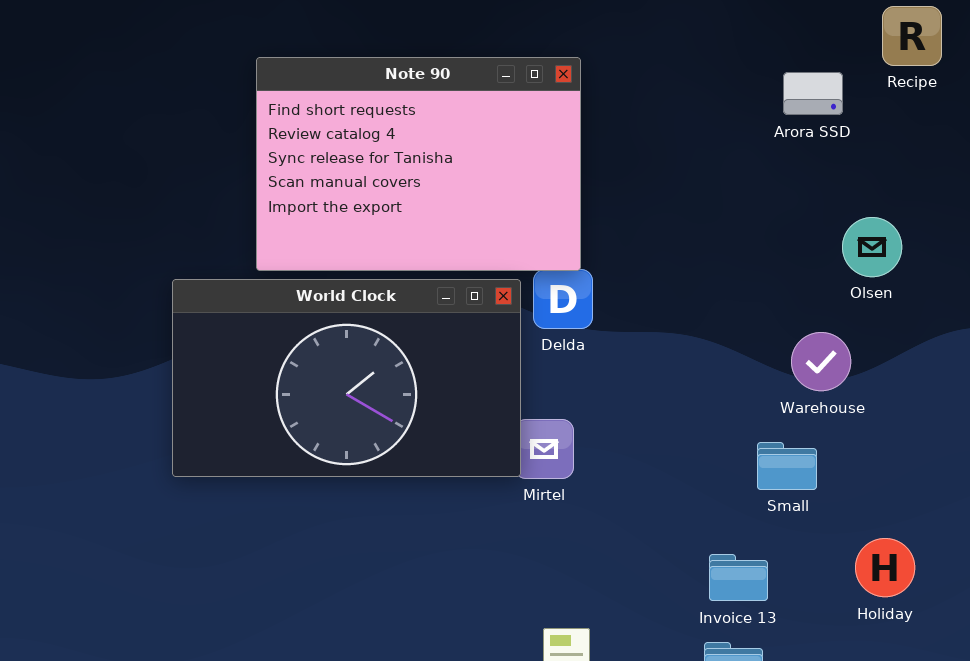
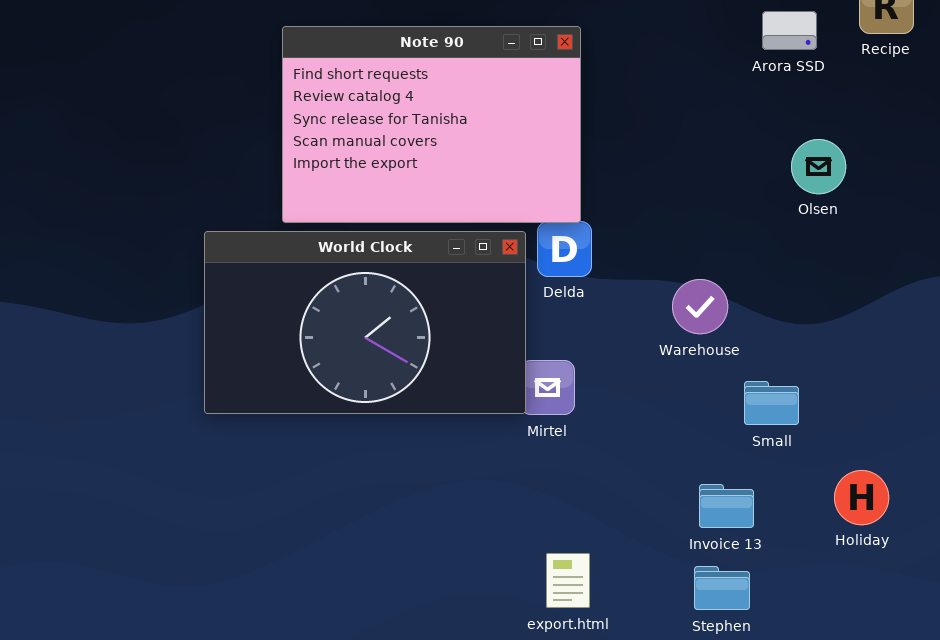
Arora SSD: [783,72,843,115] -> [762,11,817,50], moved
Olsen: [842,217,902,277] -> [791,139,846,194], moved
Warehouse: [791,332,851,391] -> [672,279,728,334], moved

